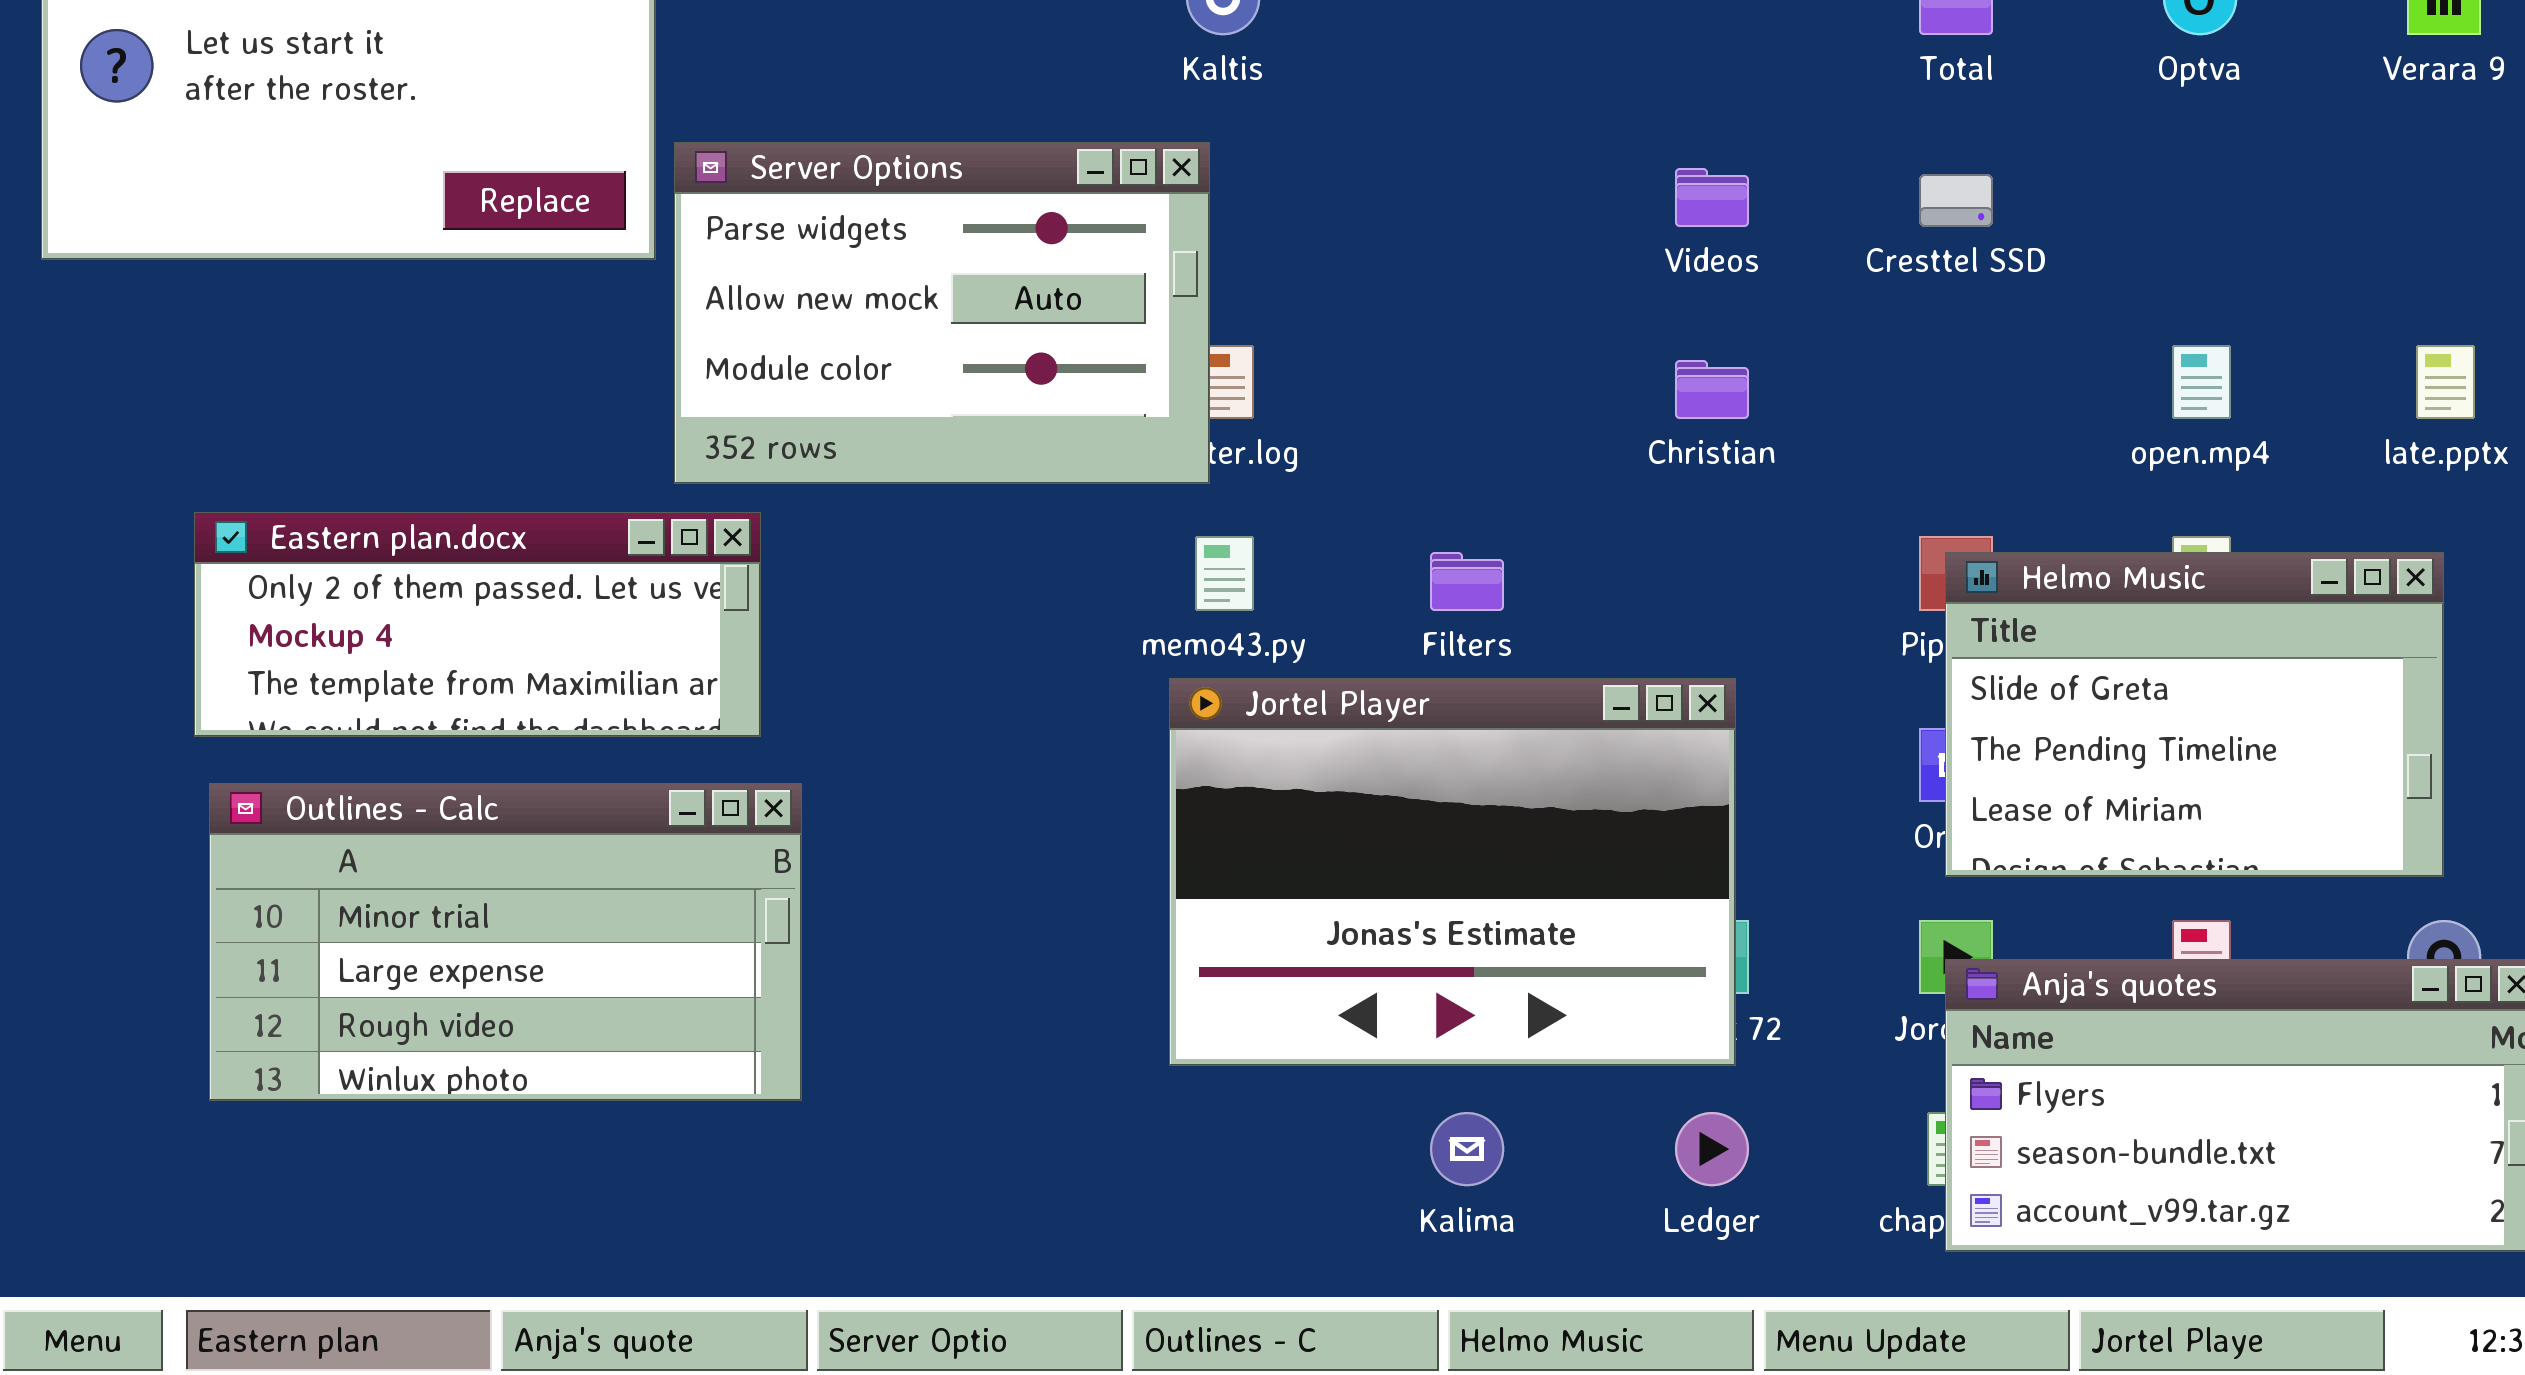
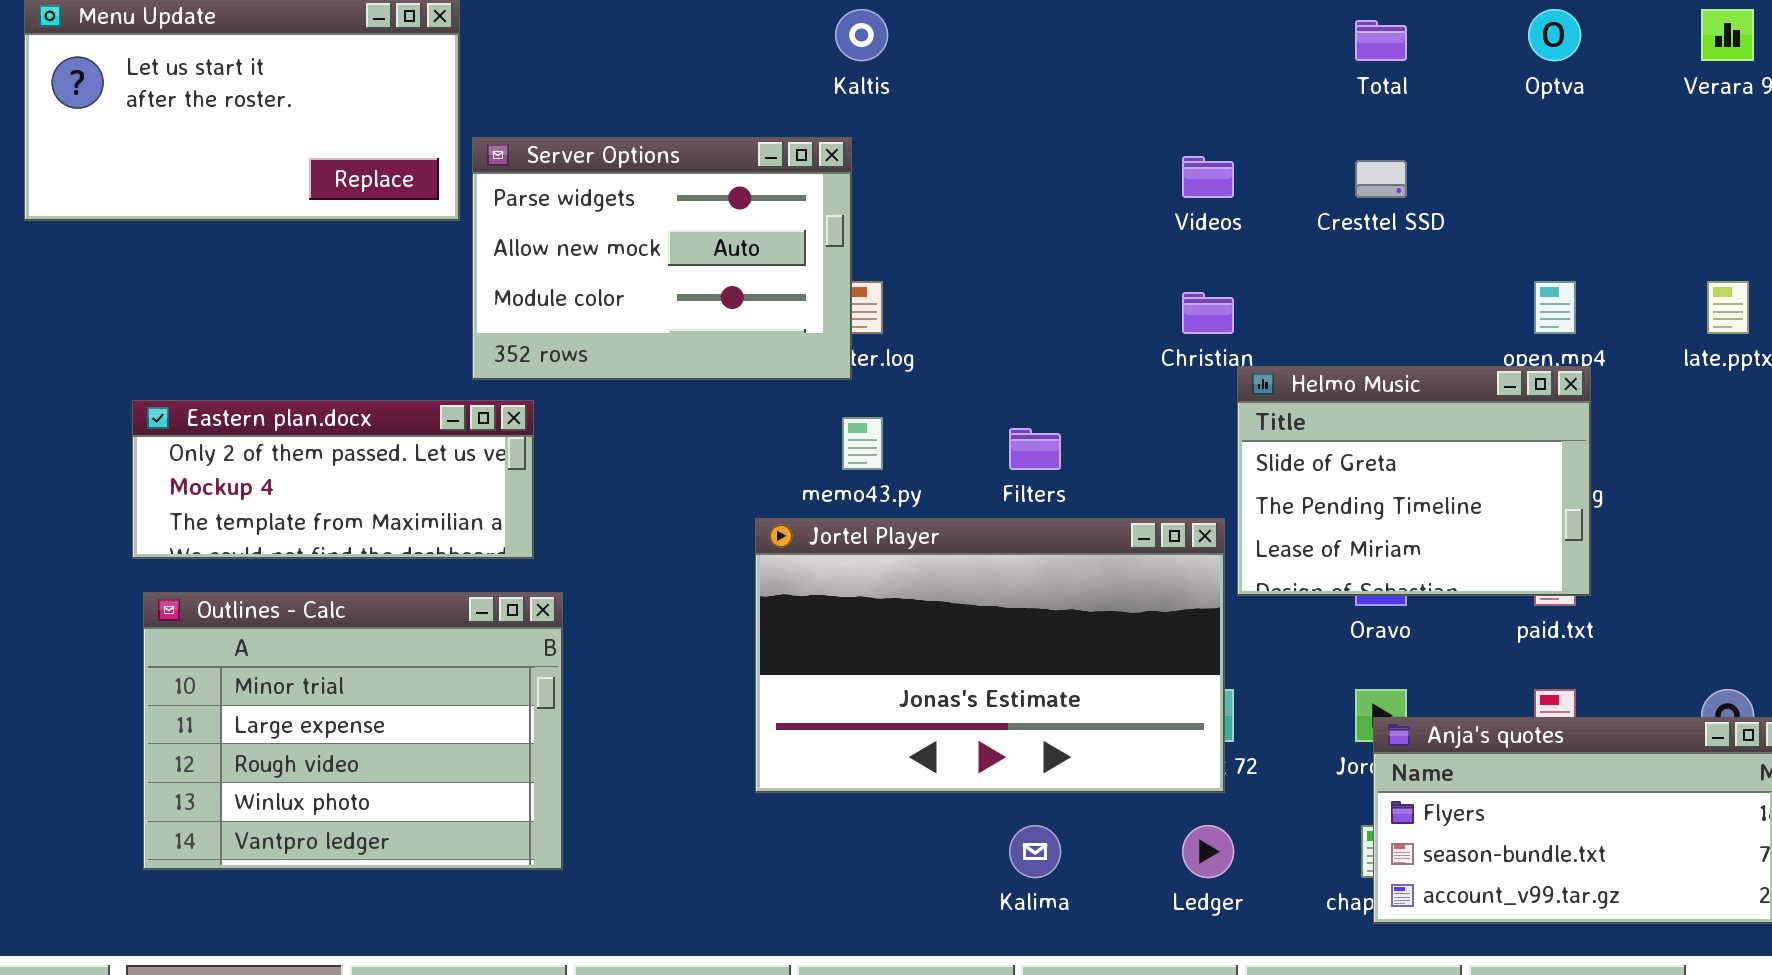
Helmo Music: [1945,552,2444,877] -> [1237,366,1591,596], moved
Jortel Player: [1169,678,1736,1066] -> [755,518,1225,793], resized
Outlines - Calc: [209,783,802,1101] -> [143,592,563,870], resized

